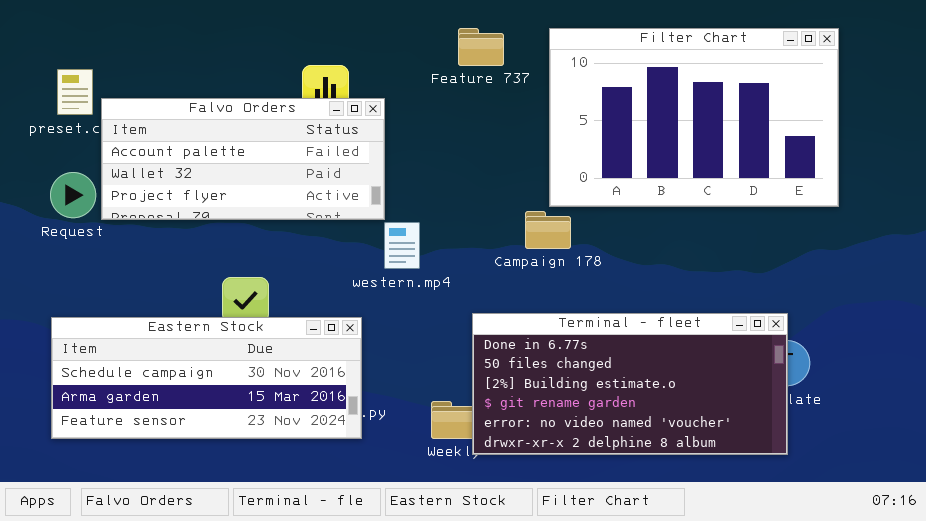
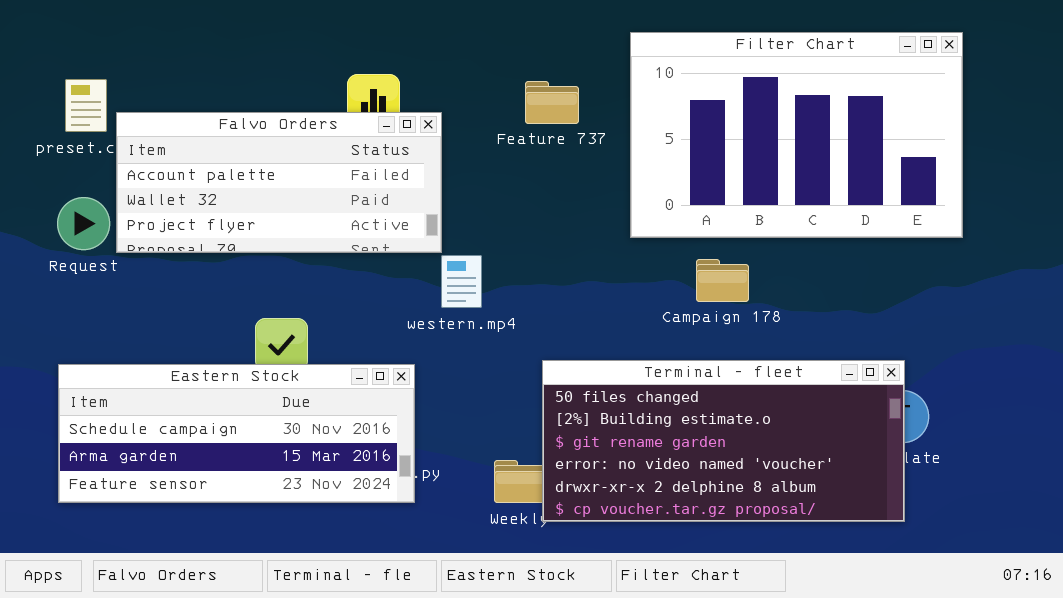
Feature 737: [458,28,504,66] -> [525,81,579,124], moved
Campaign 178: [525,211,571,249] -> [696,259,749,302], moved
Terminal - fleet: [472,313,788,455] -> [542,360,905,522], scrolled down 1 row

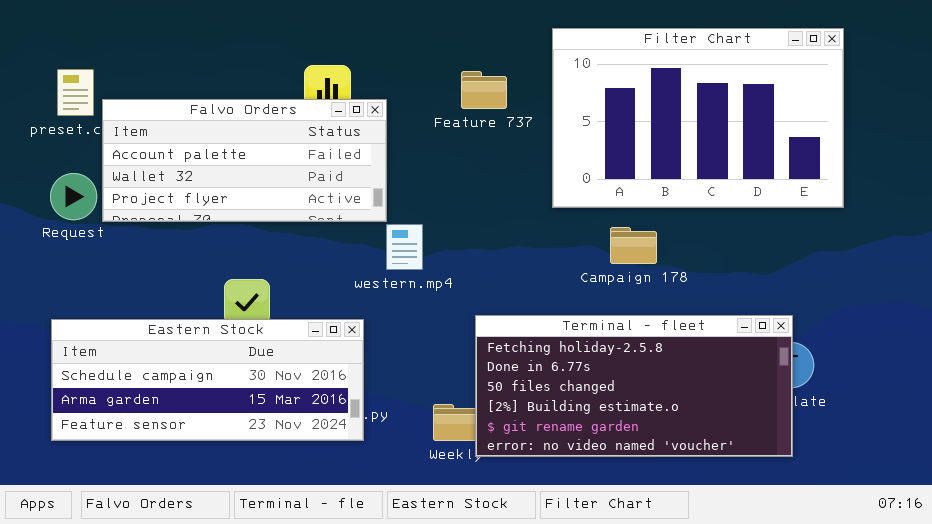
Terminal - fleet: [542,360,905,522] -> [475,315,793,457], scrolled up 2 rows

